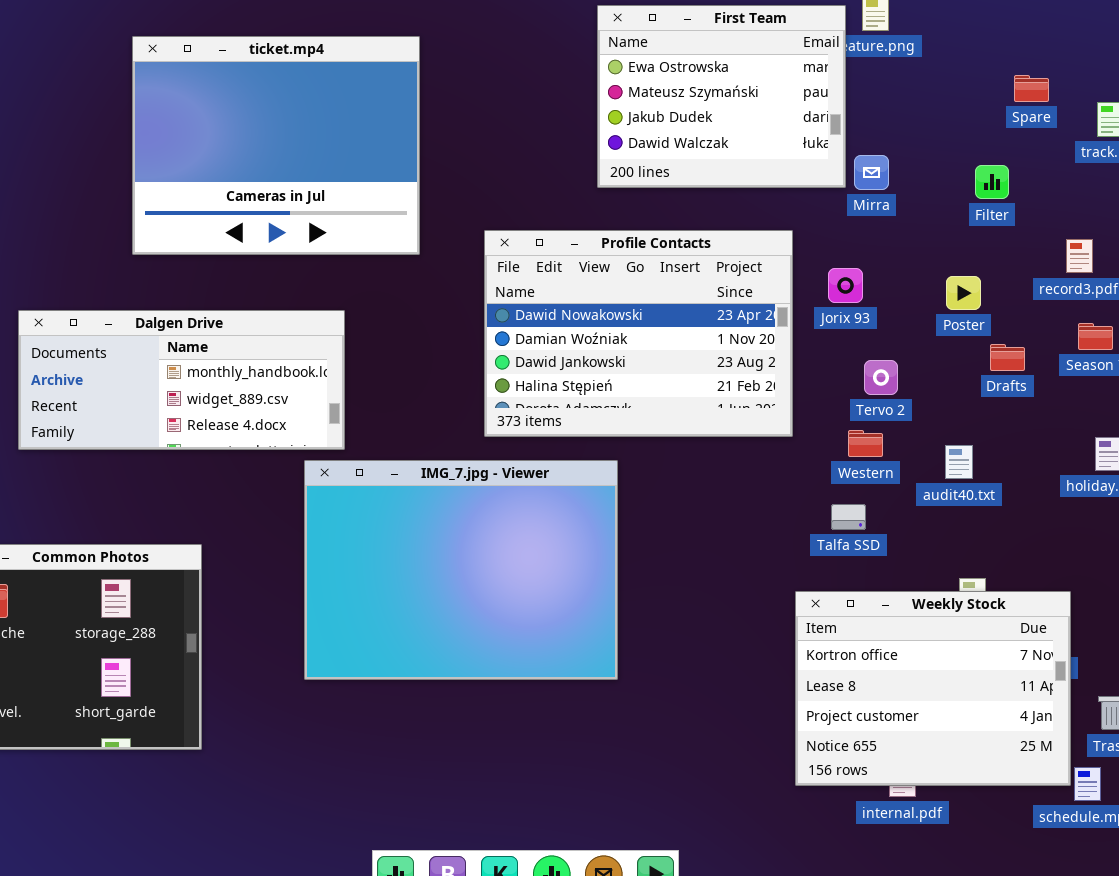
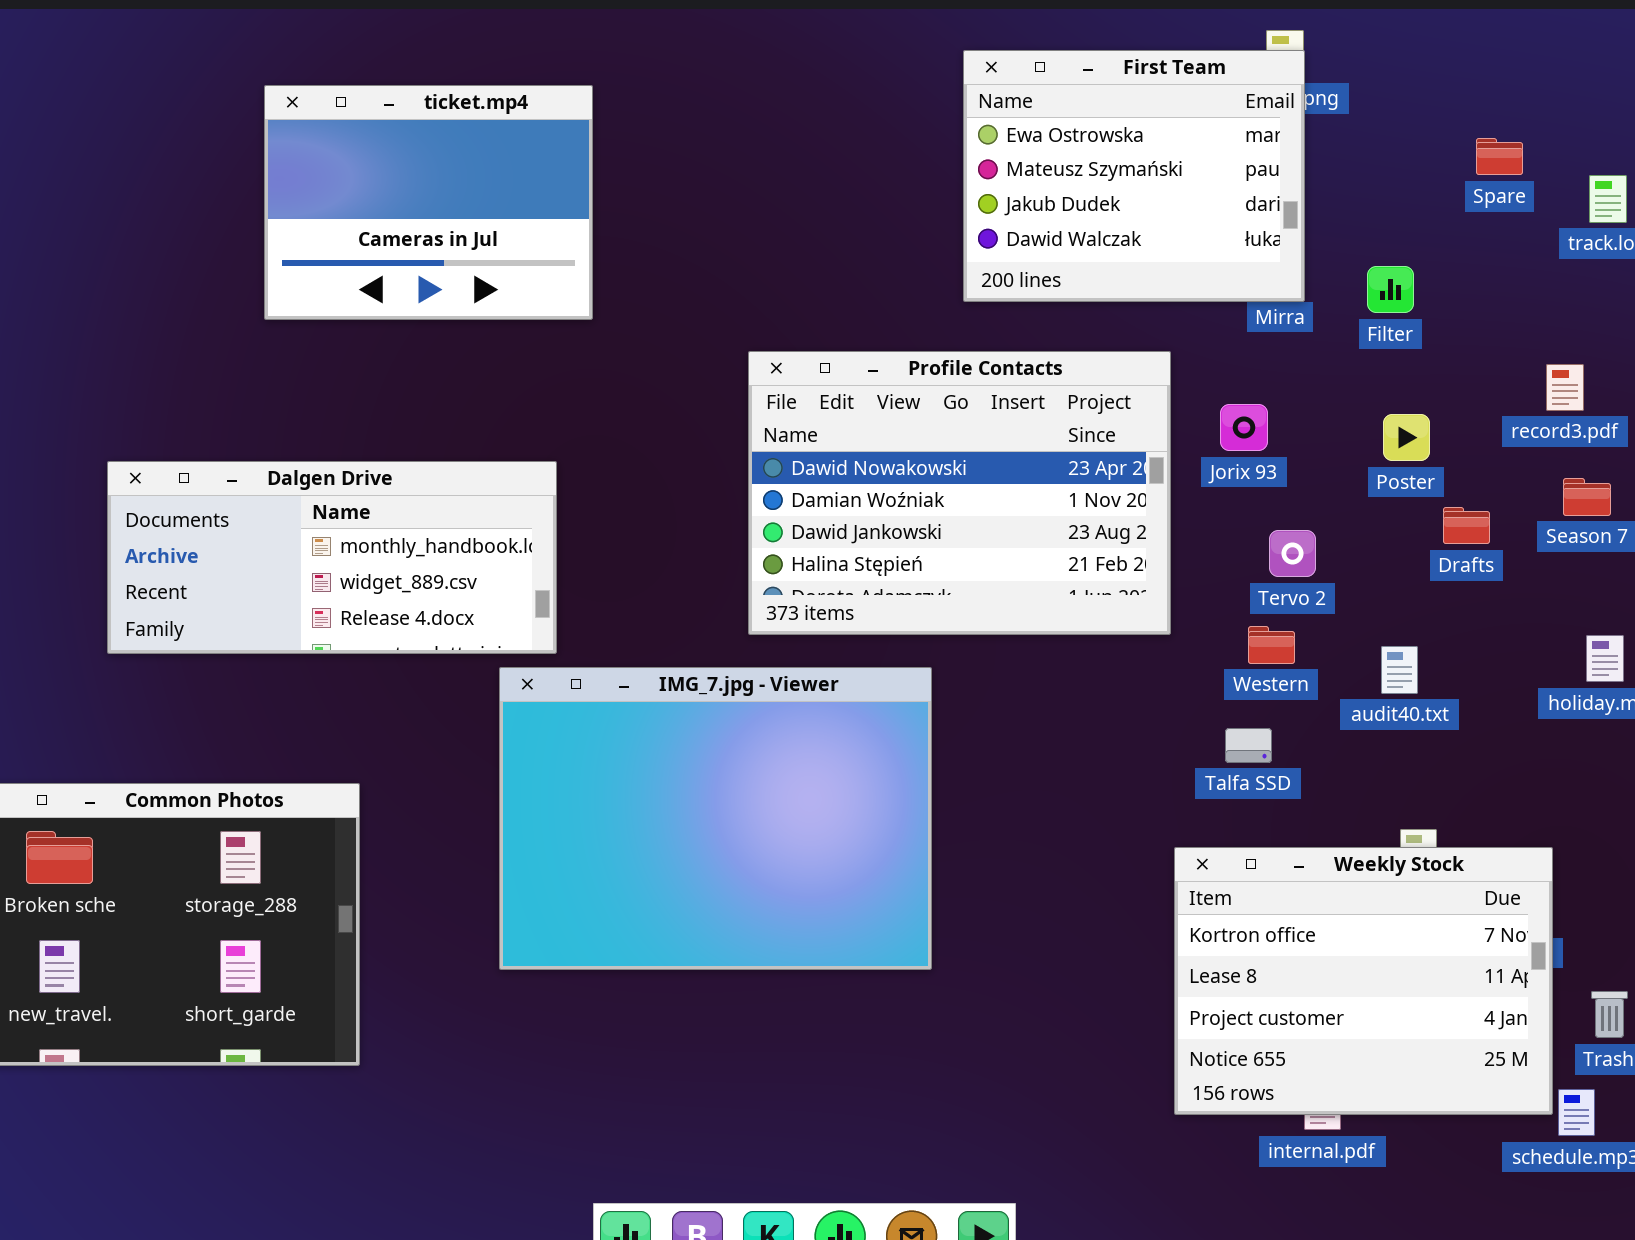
First Team: [597,5,846,188] -> [963,50,1305,302], moved
ticket.mp4: [132,36,420,255] -> [264,85,593,320], resized
Filter: [975,165,1009,199] -> [1367,266,1414,313], moved

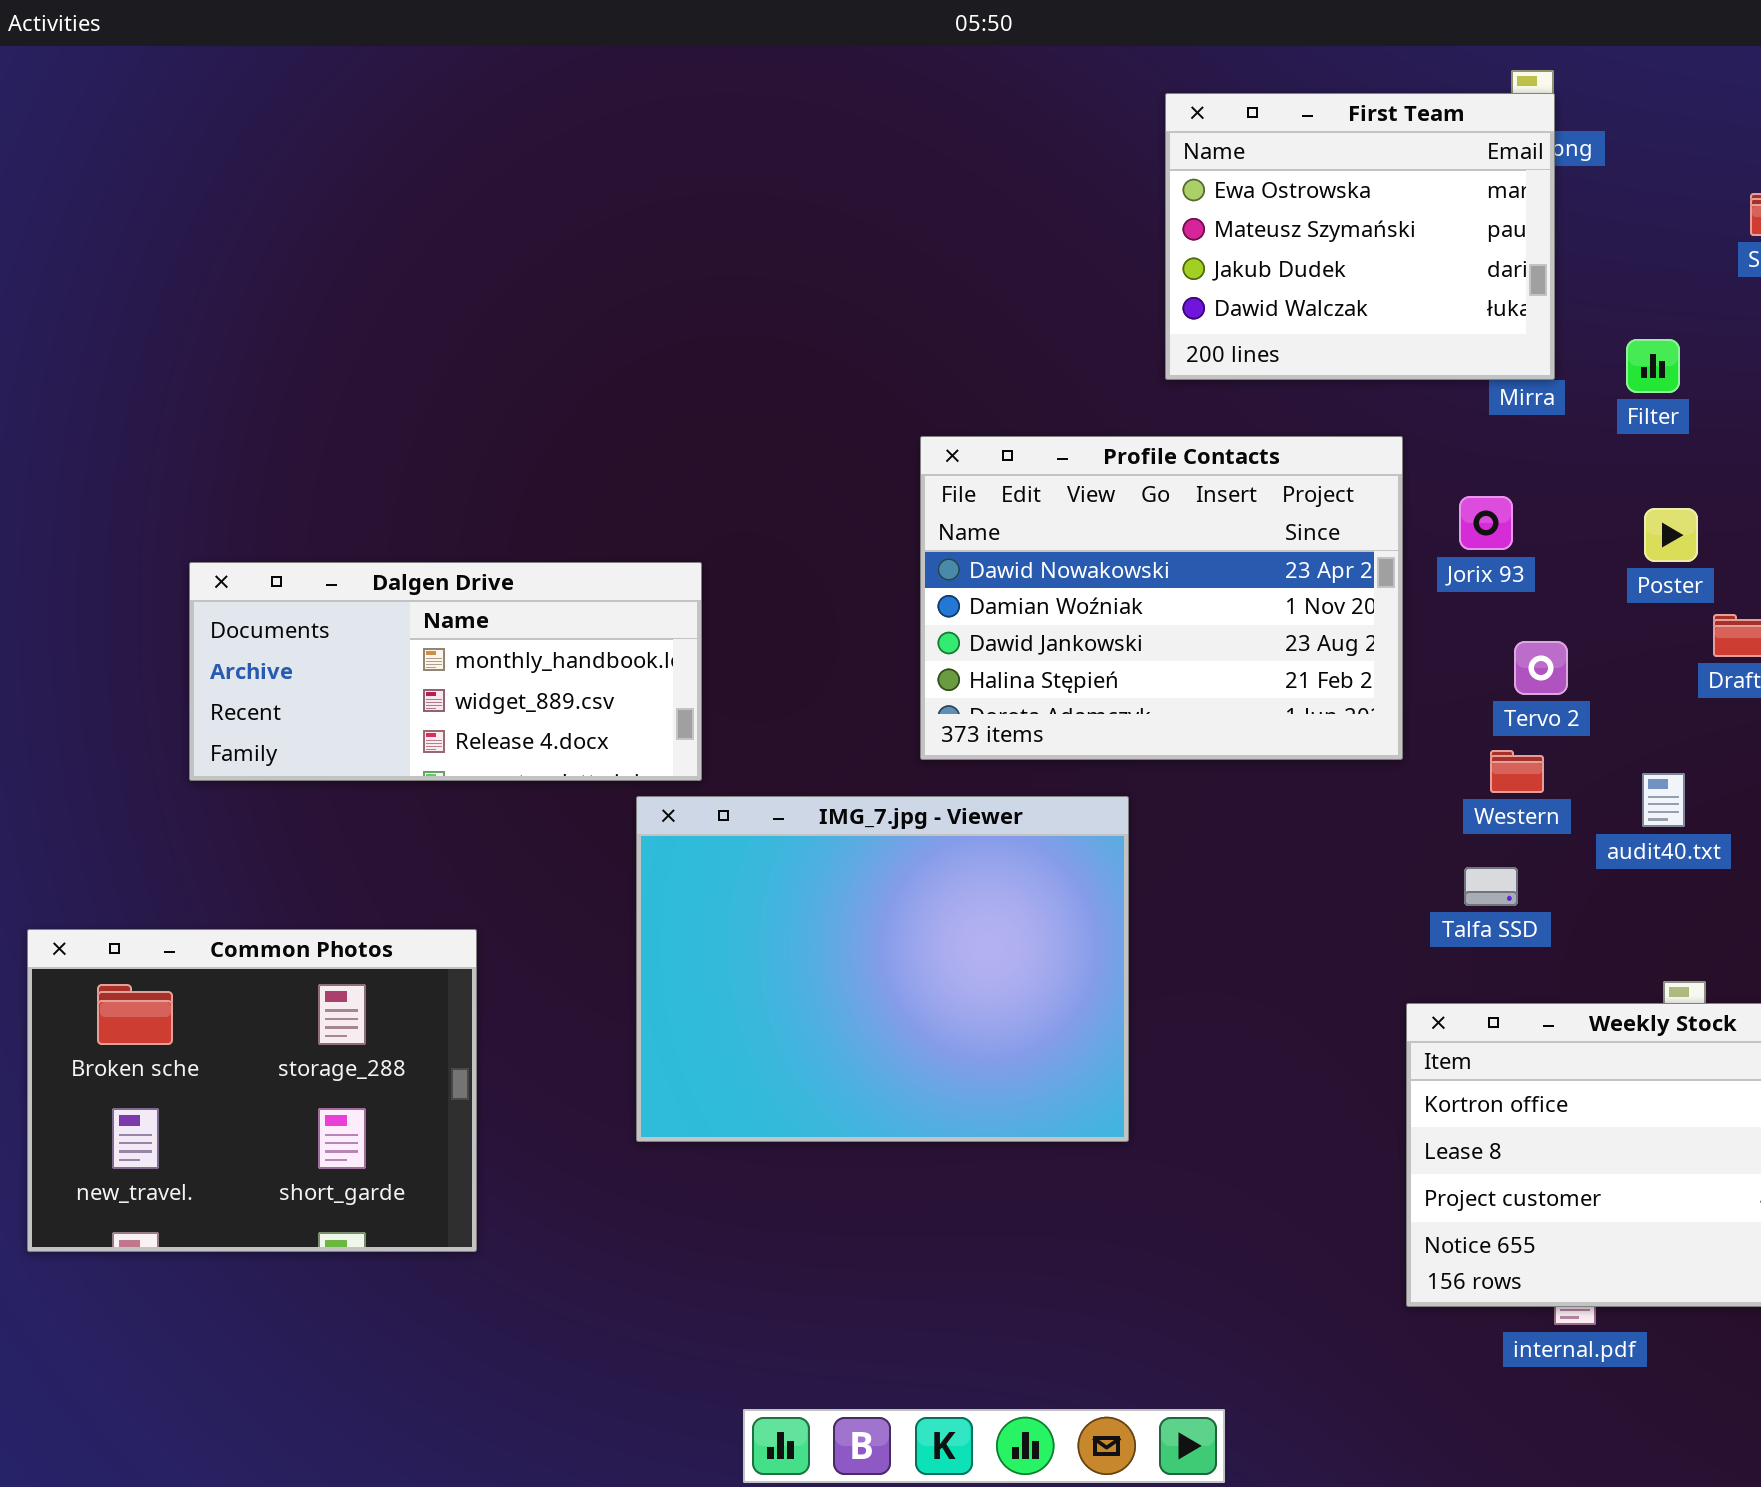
ticket.mp4: [264,85,593,320] -> none, closed

